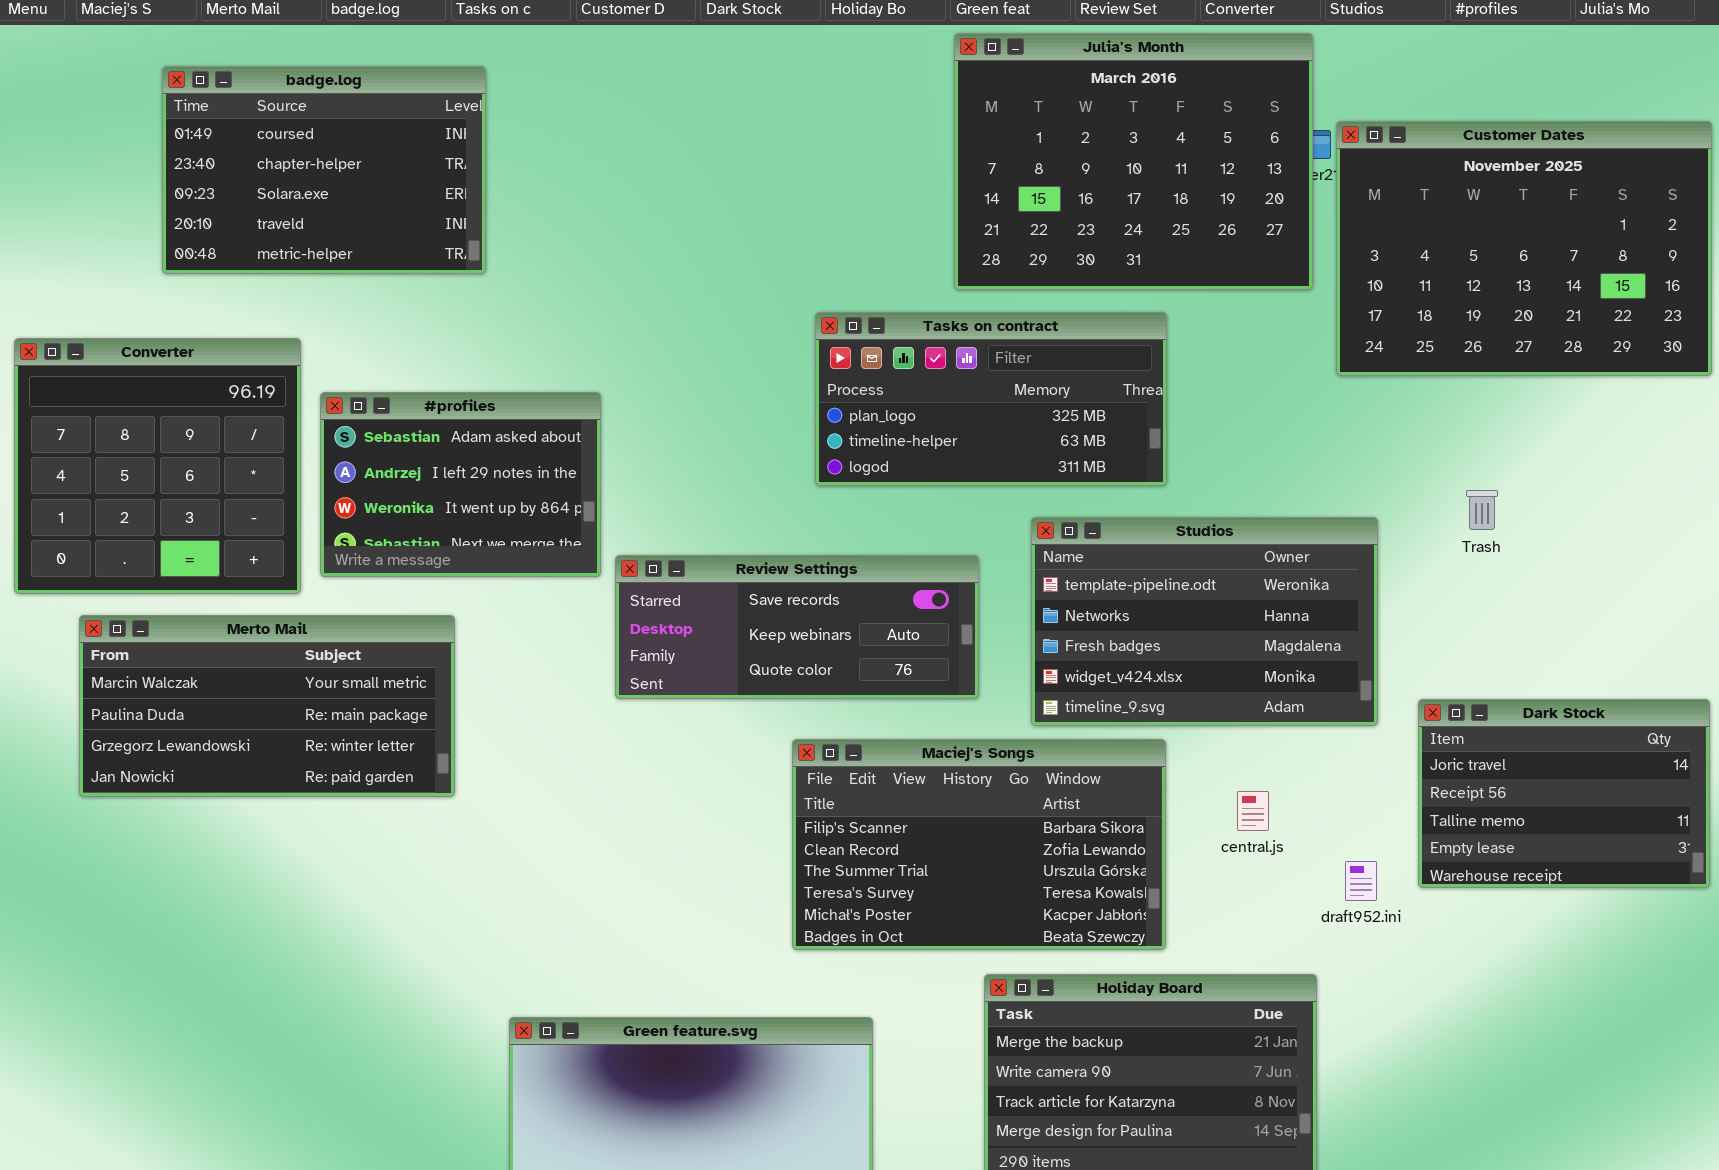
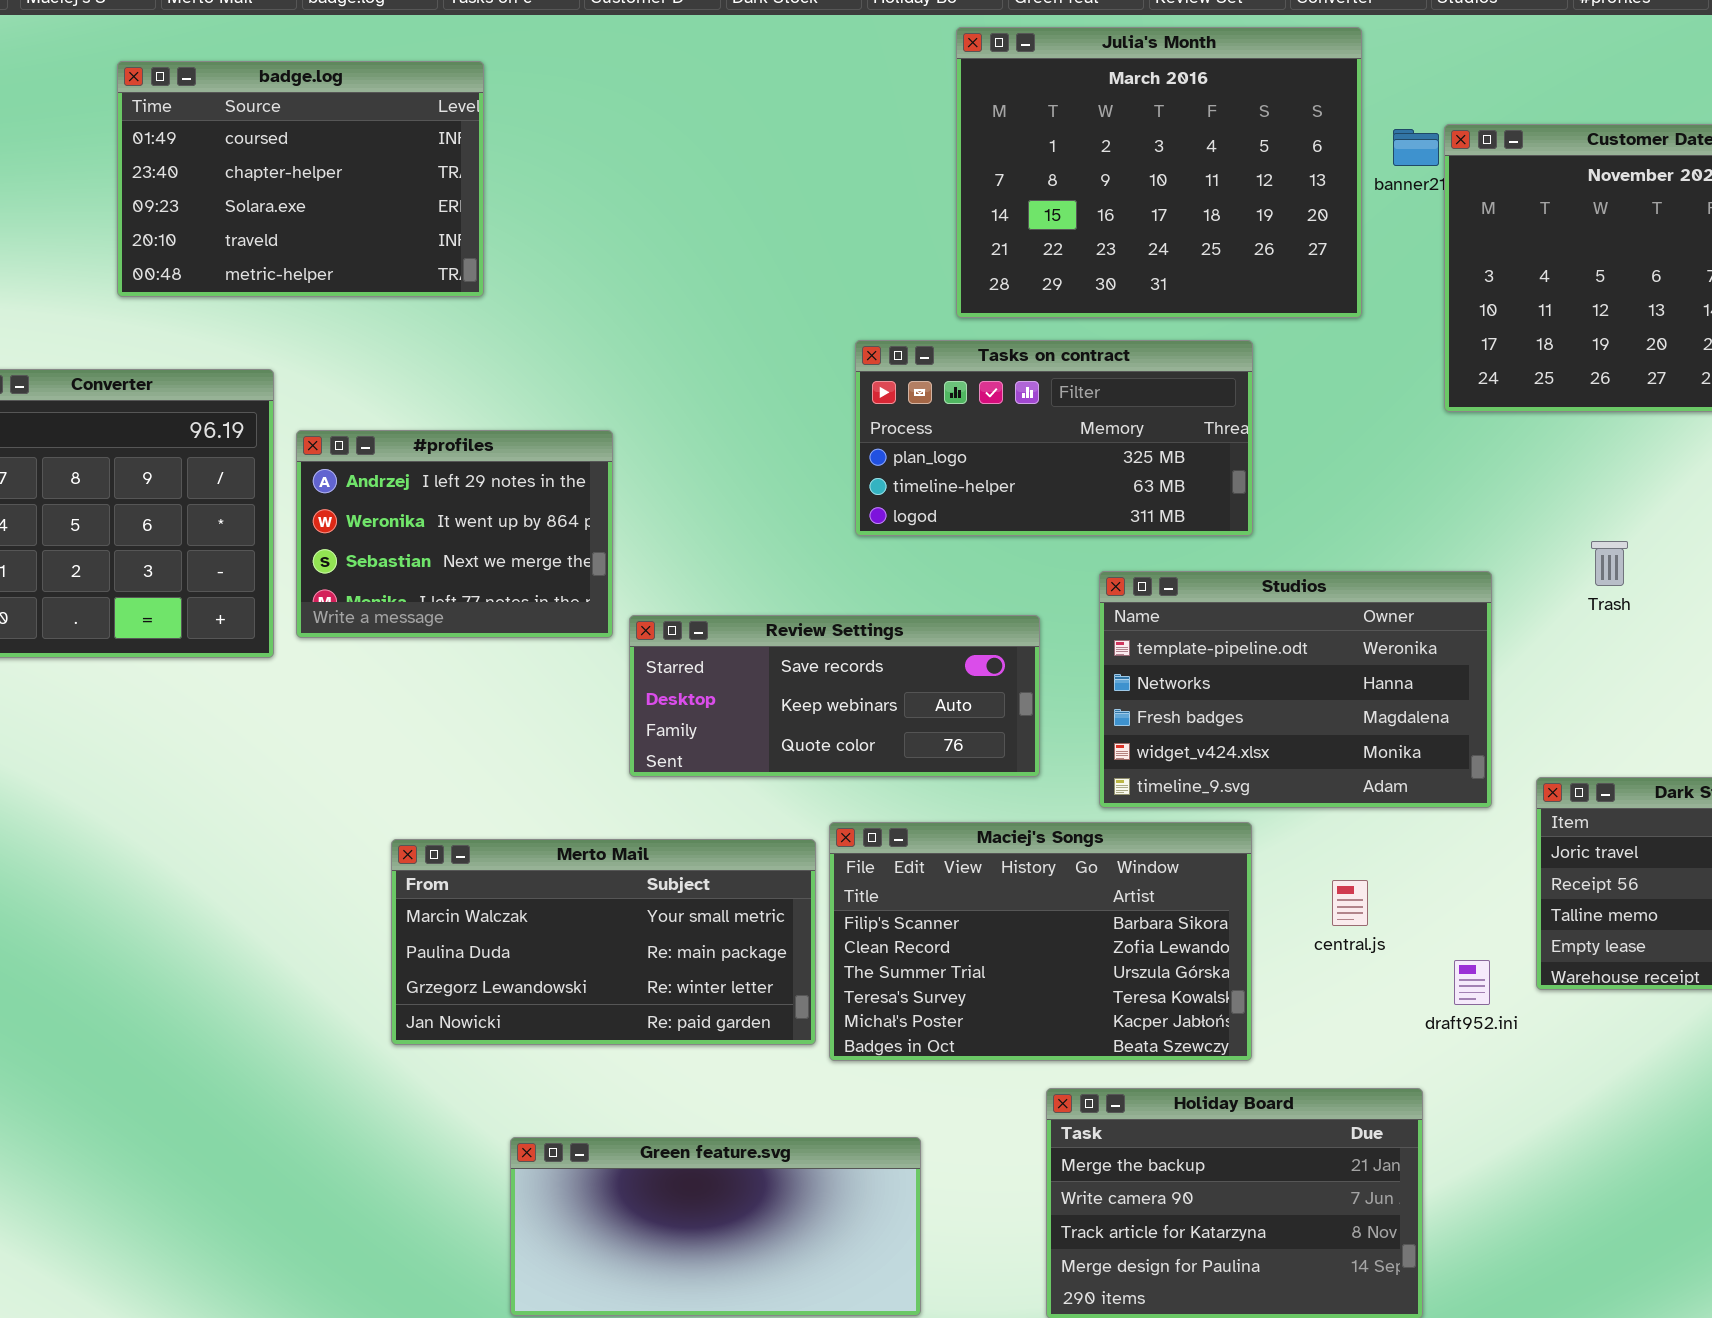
Julia's Month: [954,33,1313,290] -> [956,27,1362,318], moved
#profiles: [320,392,601,577] -> [296,430,613,638], scrolled down 1 row
Merto Mail: [79,615,455,797] -> [391,839,816,1045], moved

